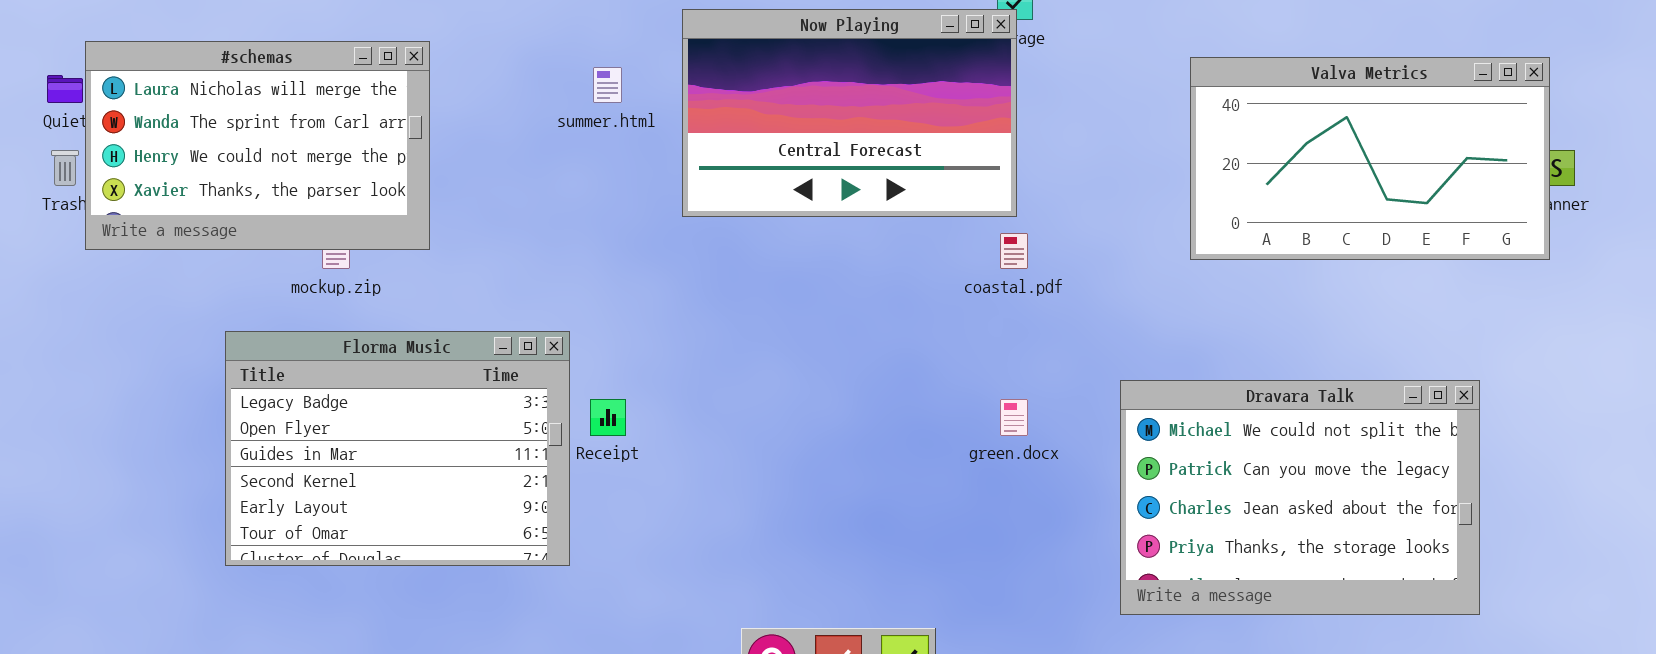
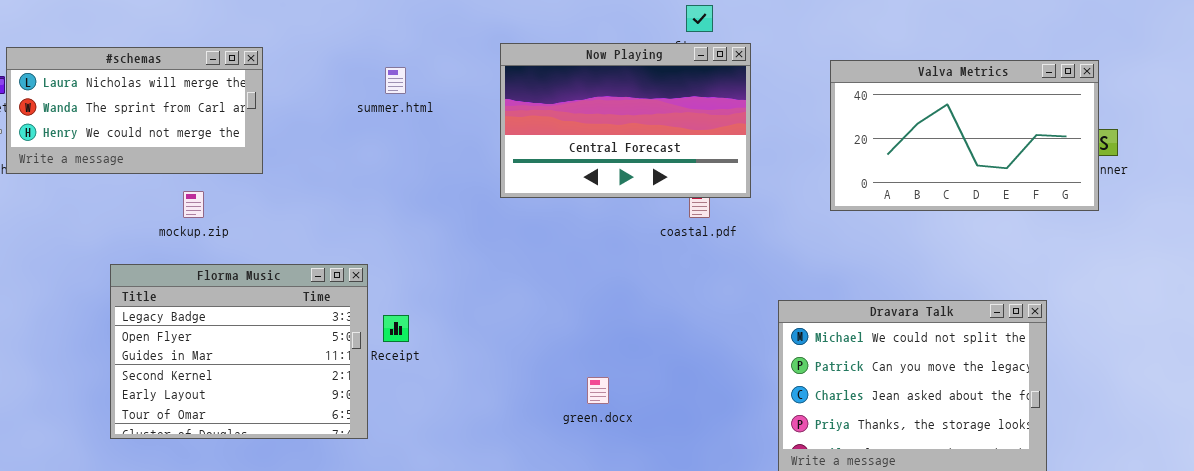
Now Playing: [682,9,1017,217] -> [500,43,751,198], moved
#schemas: [85,41,430,250] -> [6,47,263,174], resized
green.docx: [1000,399,1028,436] -> [587,377,609,404], moved

